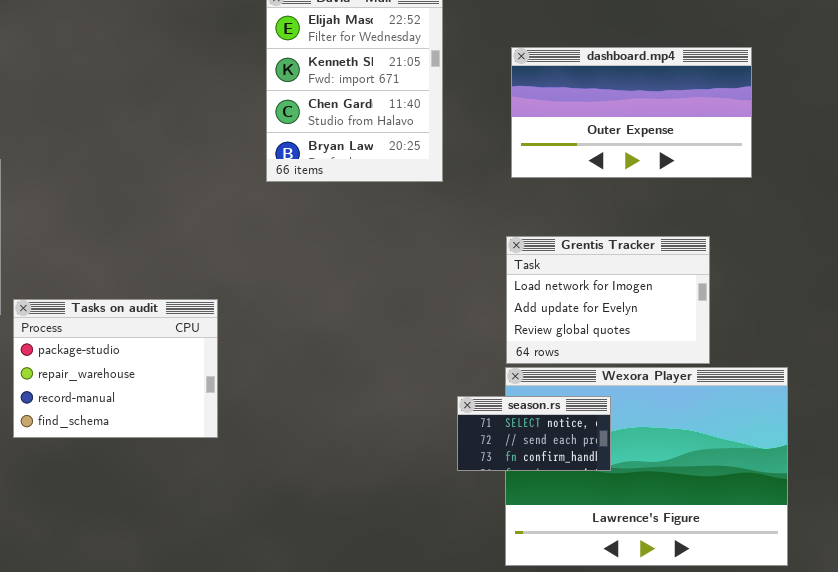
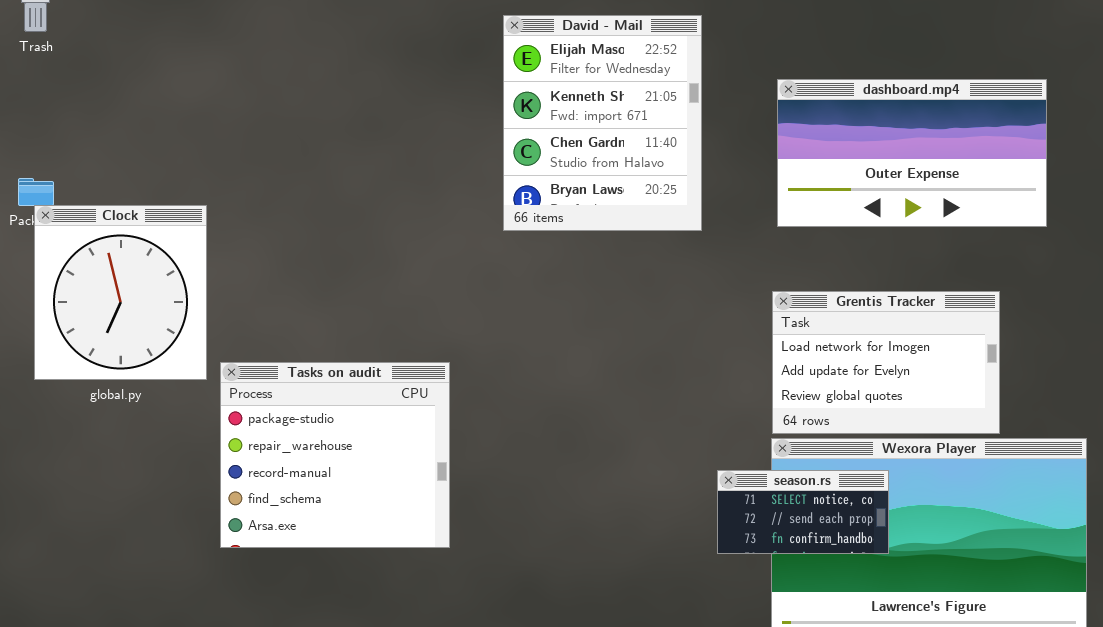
Tasks on audit: [13,299,218,438] -> [220,362,450,548], resized

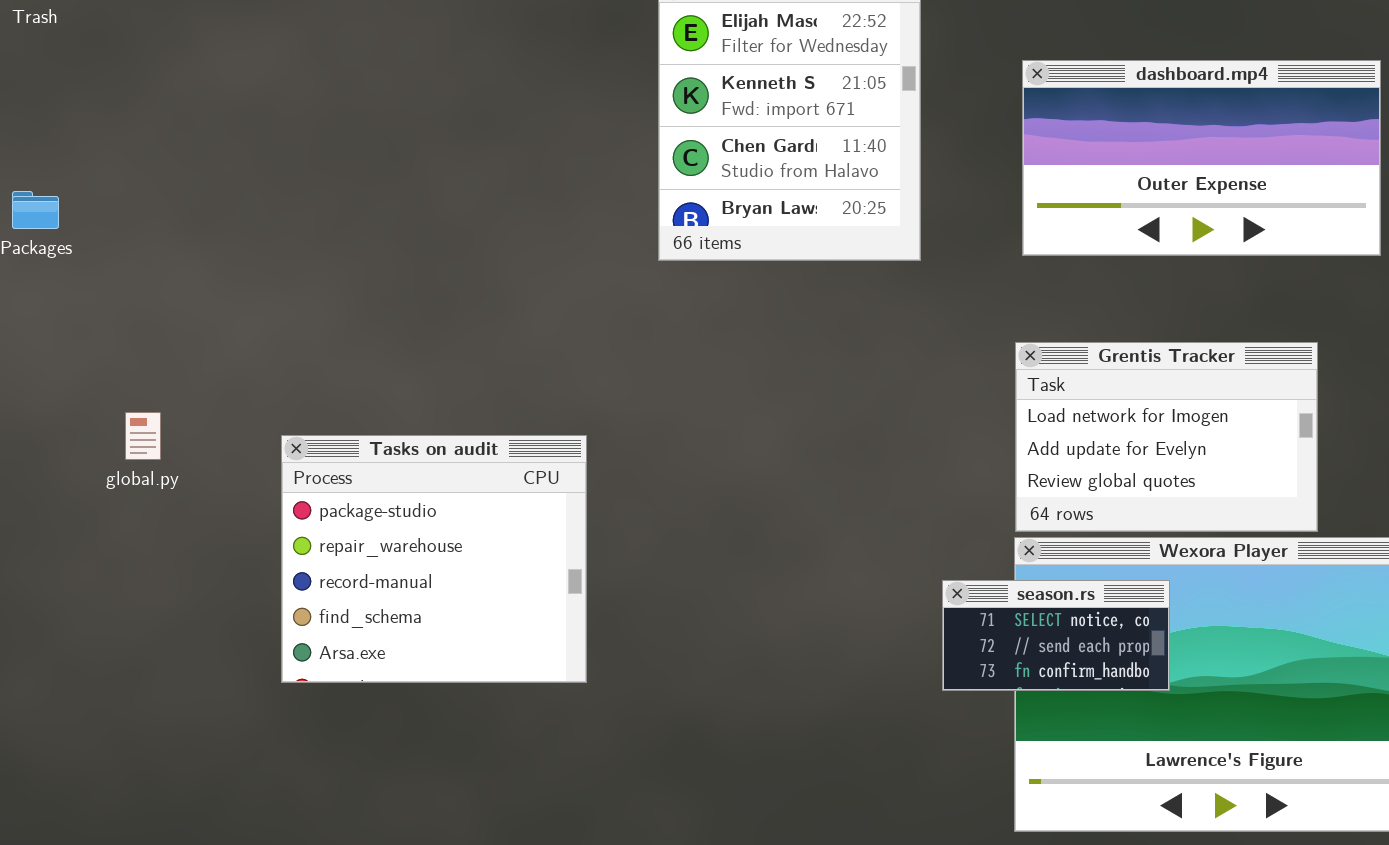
Clock: [34,205,207,380] -> none, closed

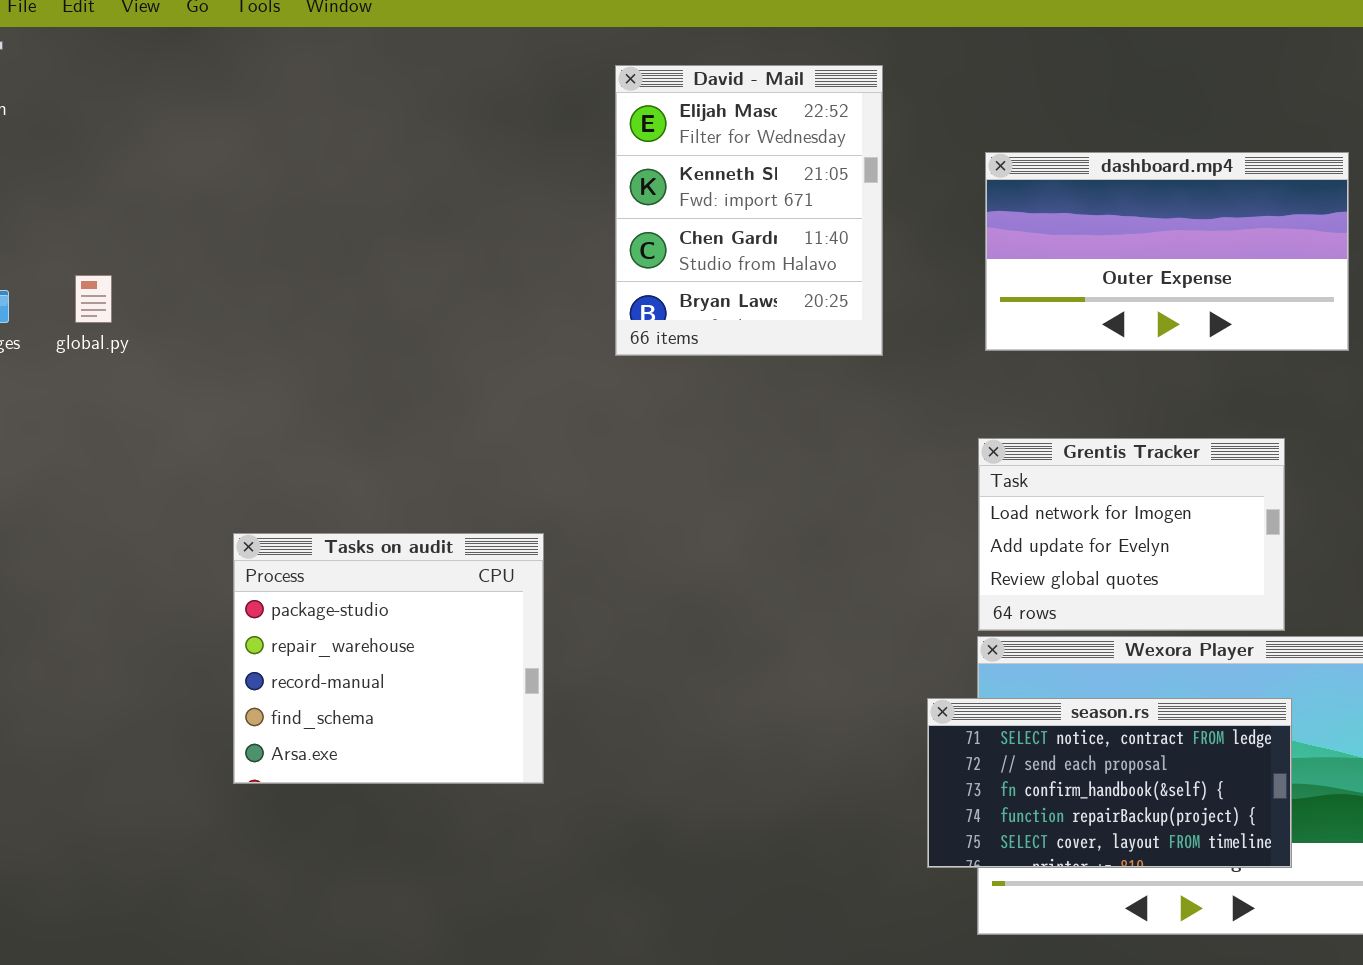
global.py: [125,412,161,460] -> [75,275,112,323], moved
season.rs: [942,580,1170,691] -> [927,698,1292,868], moved, resized

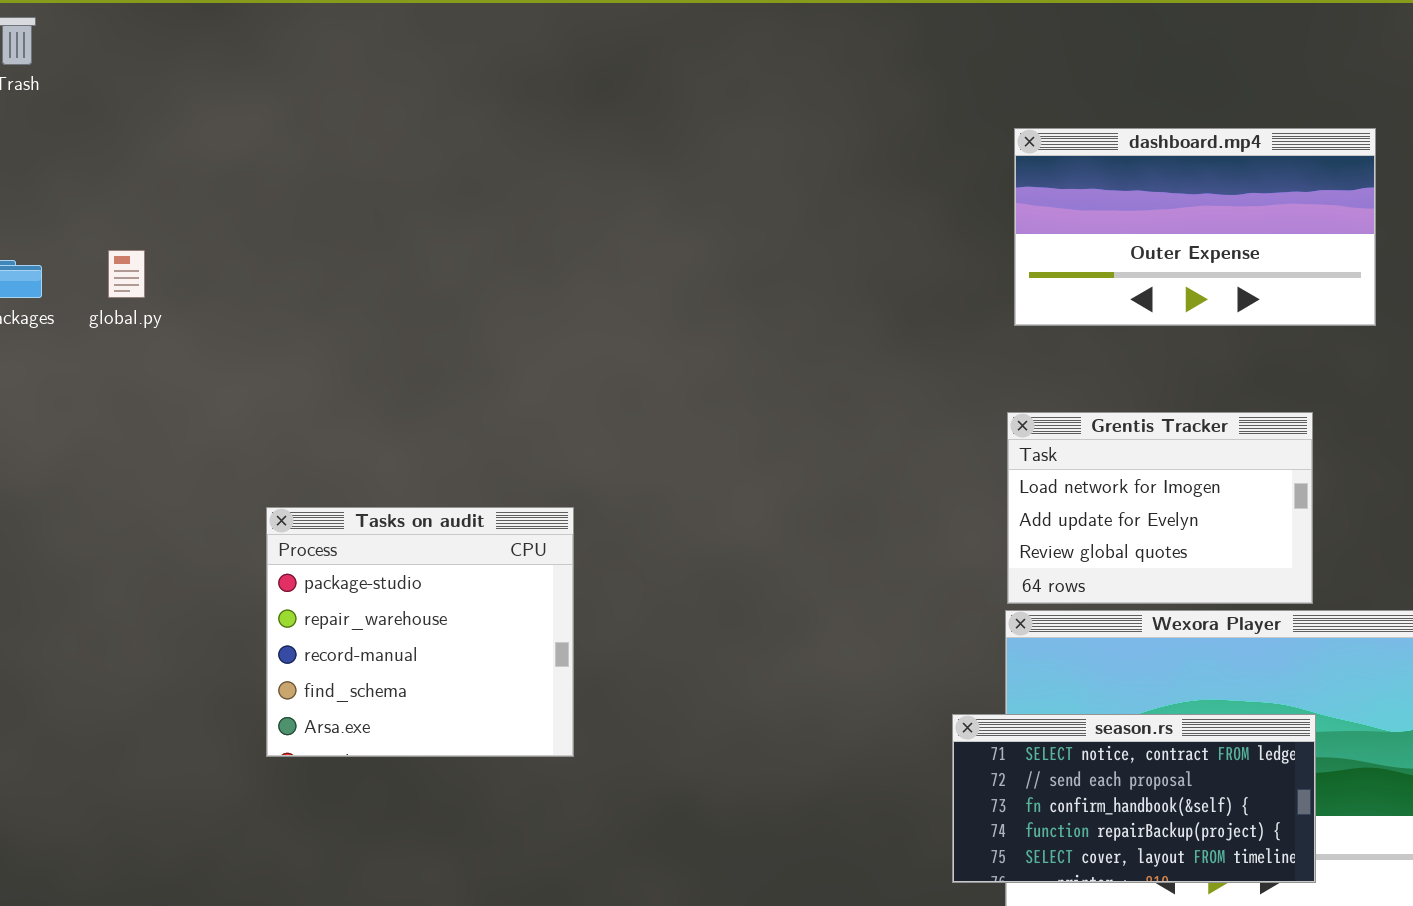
David - Mail: [615,65,883,356] -> none, closed
season.rs: [927,698,1292,868] -> [952,714,1316,883], moved

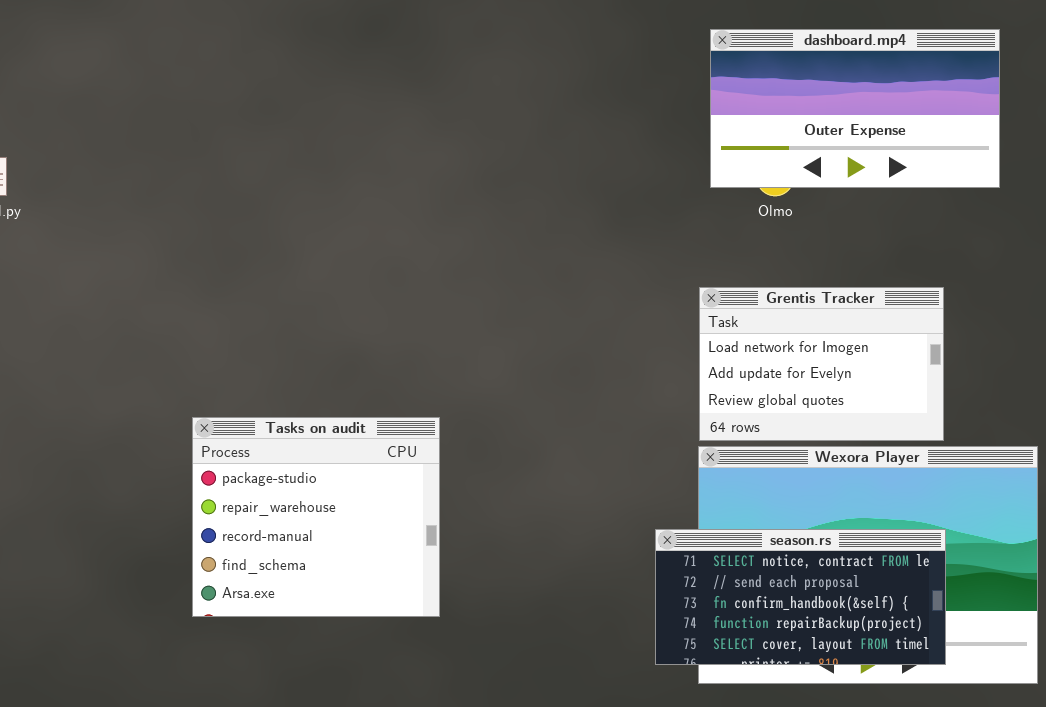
dashboard.mp4: [1014,128,1376,326] -> [710,29,1000,188], moved
Tasks on audit: [266,507,574,757] -> [192,417,440,617], moved

